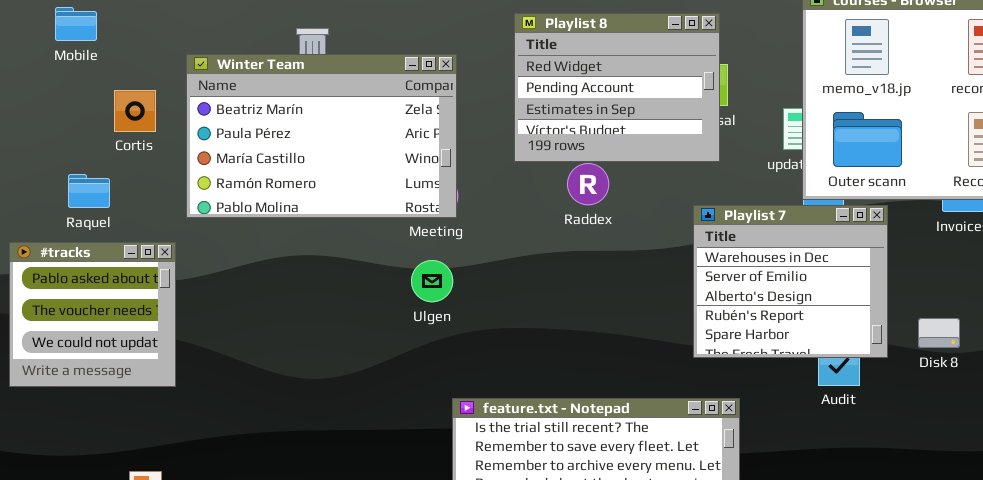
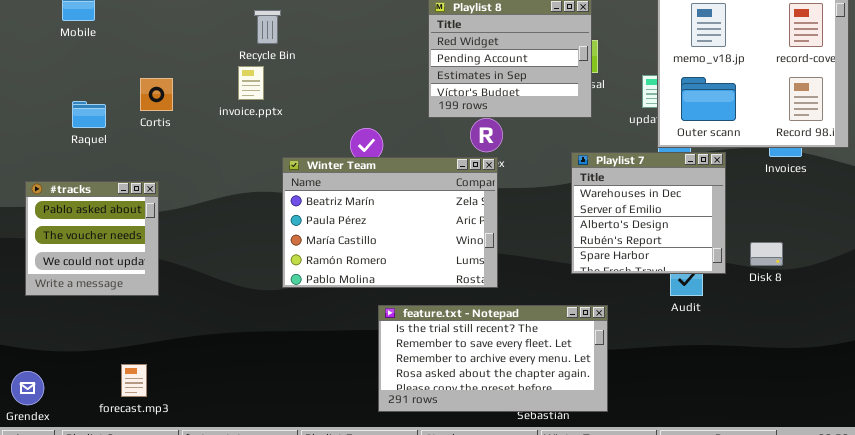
Winter Team: [186,54,457,218] -> [282,157,498,288], moved
Cortis: [114,90,156,132] -> [140,78,173,111], moved
Raquel: [68,174,110,208] -> [72,101,106,128], moved

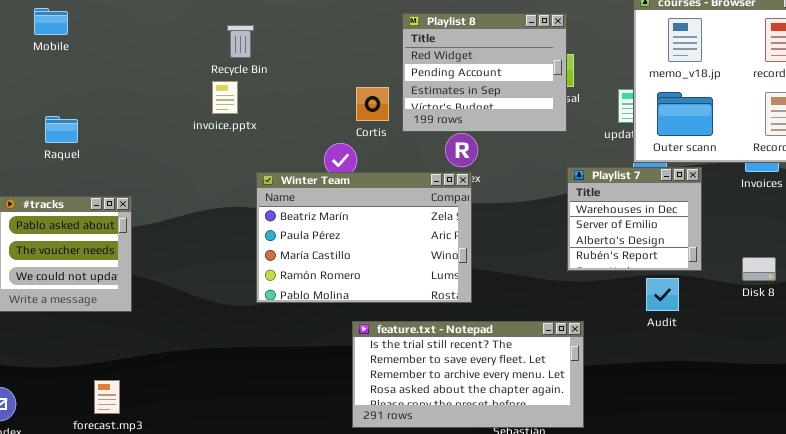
Cortis: [140,78,173,111] -> [356,87,389,121], moved
Playlist 7: [571,152,726,274] -> [567,167,702,271], resized
Disk 8: [750,242,783,266] -> [742,257,776,281], moved

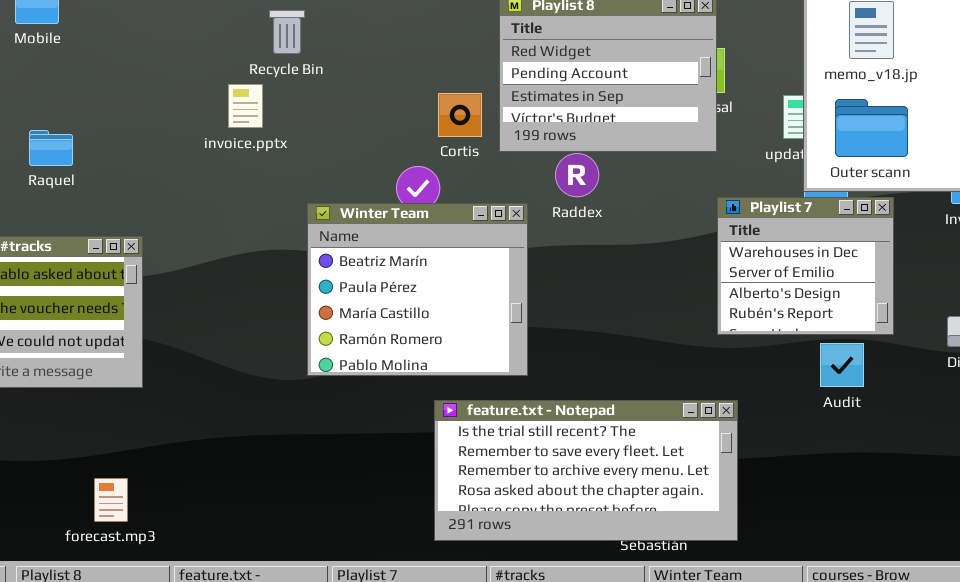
invoice.pptx: [212,81,238,114] -> [228,84,263,128], moved
Winter Team: [256,172,472,303] -> [307,203,528,376], resized

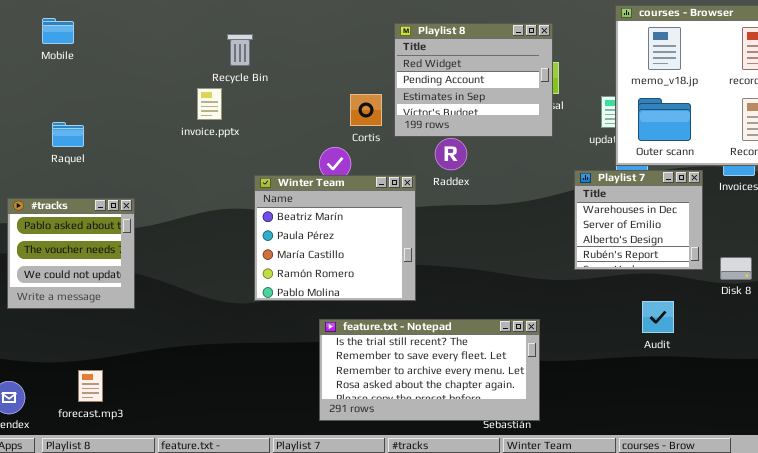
Playlist 7: [717,197,894,335] -> [574,170,703,270], moved
Audit: [820,343,864,387] -> [642,301,674,333], moved
feature.txt - Notepad: [434,400,738,541] -> [319,319,540,421], moved
forecast.mp3: [94,478,128,522] -> [78,370,103,402], moved

